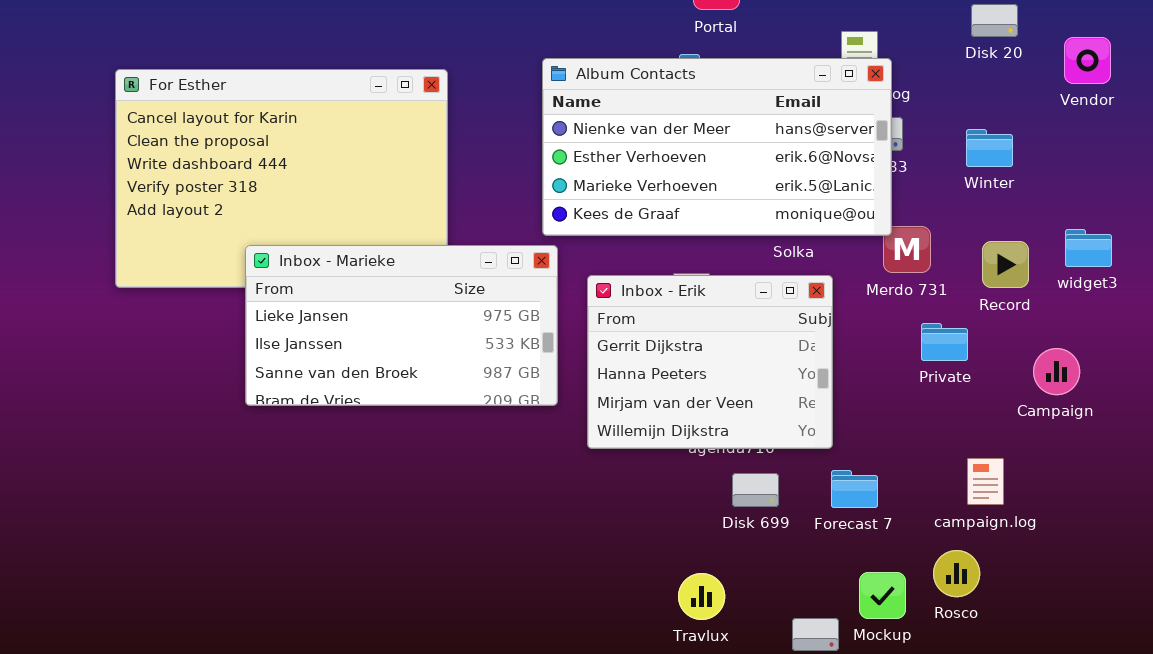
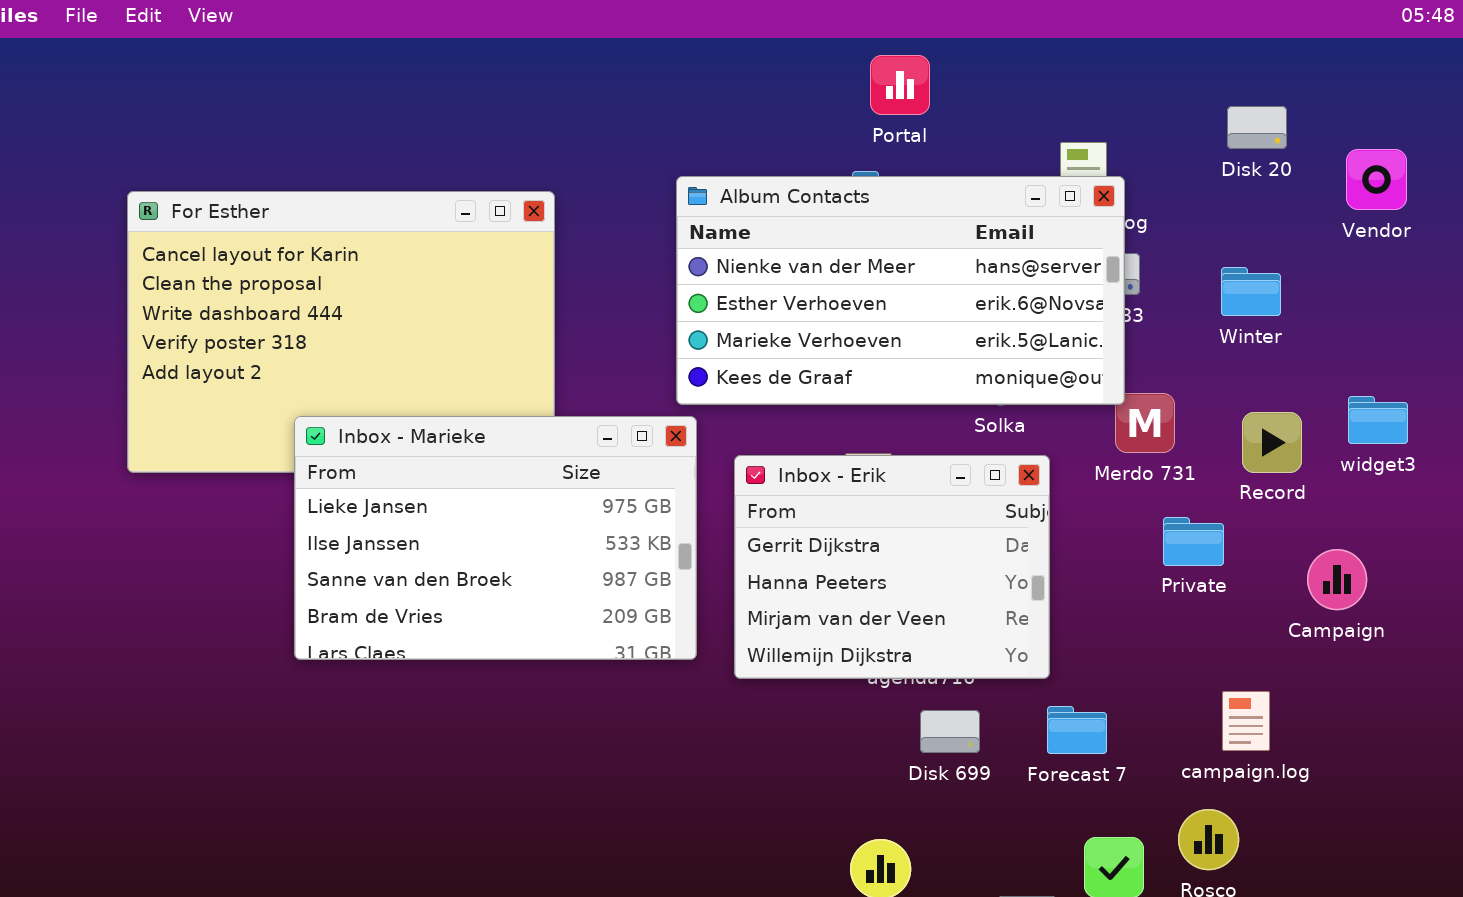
Inbox - Marieke: [245,245,558,406] -> [294,416,697,660], resized

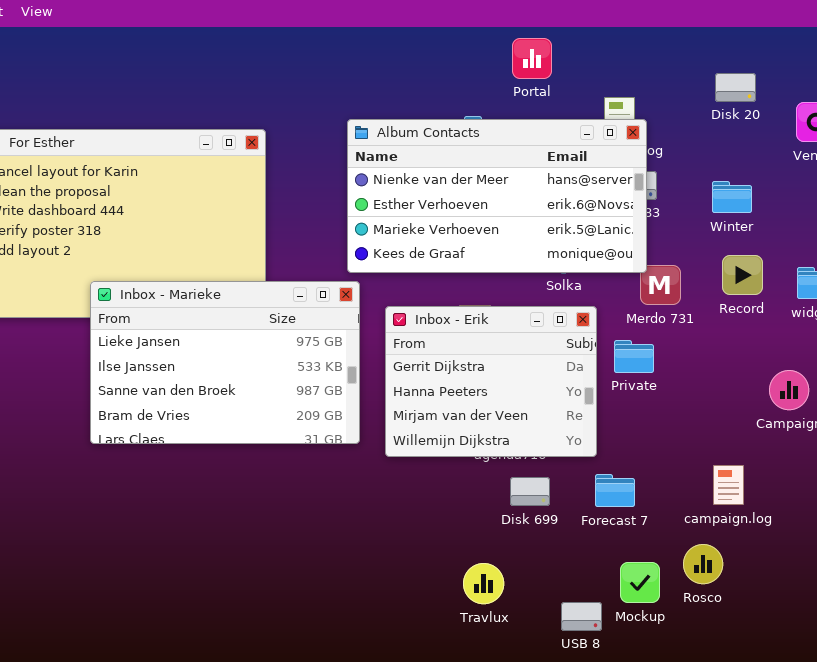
Portal: [870,55,930,115] -> [512,38,552,79], moved
Record: [1242,412,1302,473] -> [722,255,763,295], moved
Private: [1163,517,1224,566] -> [614,340,654,373], moved

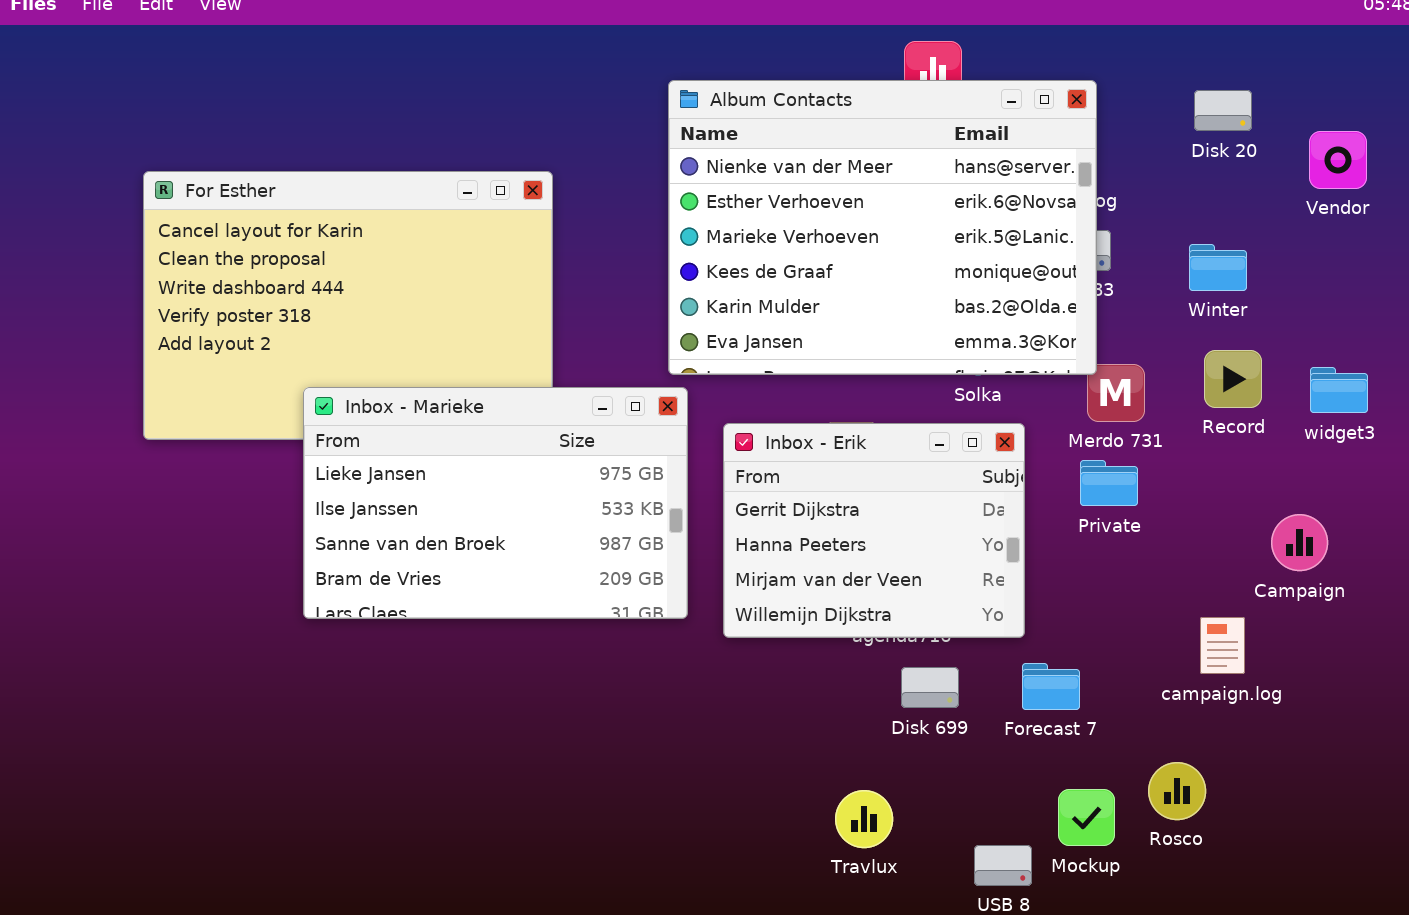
Album Contacts: [347,119,647,273] -> [668,80,1097,375], resized
Private: [614,340,654,373] -> [1080,460,1138,506], moved
campaign.log: [713,465,744,505] -> [1200,617,1245,674], moved

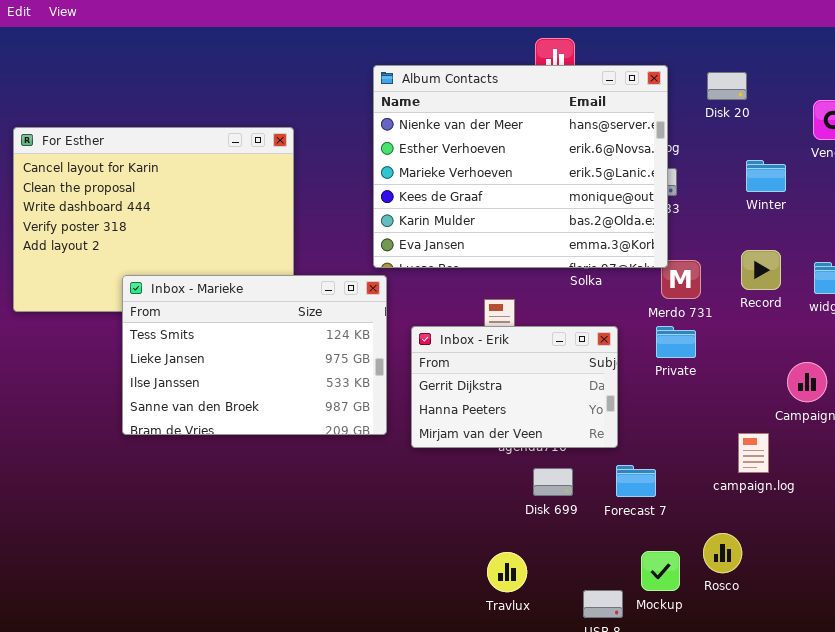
Disk 20: [1194,90,1252,131] -> [707,72,747,100], moved
Winter: [1189,244,1247,291] -> [746,160,786,192], moved
Inbox - Marieke: [303,387,688,619] -> [122,275,387,435], scrolled up 1 row
Inbox - Erik: [723,423,1025,638] -> [411,326,618,448], resized

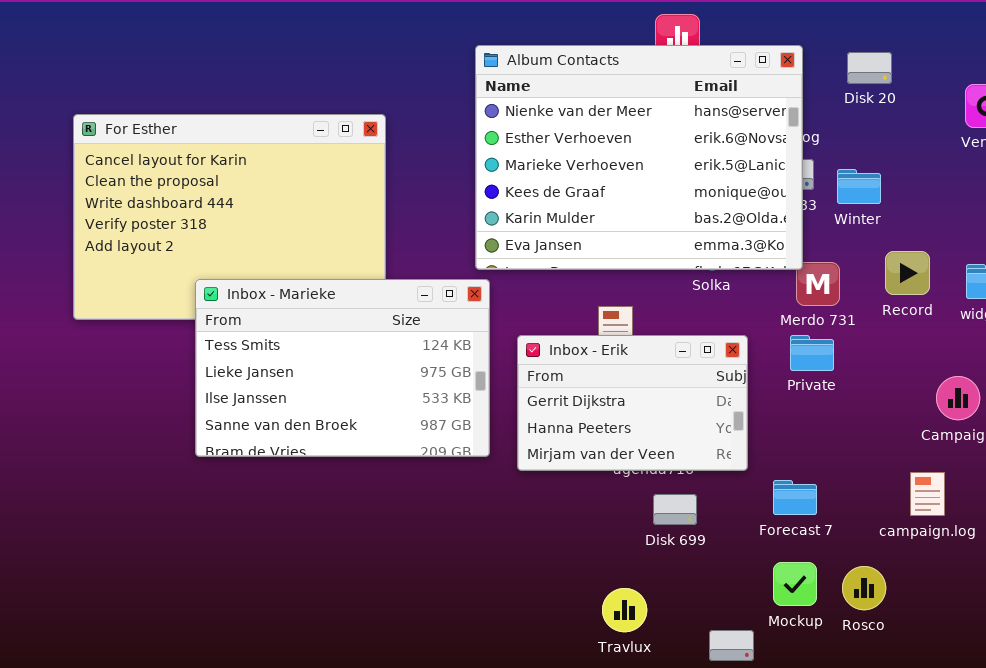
Winter: [746,160,786,192] -> [837,169,881,204], moved
campaign.log: [738,433,769,473] -> [910,472,945,516], moved
Forecast 7: [616,465,656,497] -> [773,480,817,515], moved
Mockup: [641,551,680,591] -> [773,562,817,606], moved

